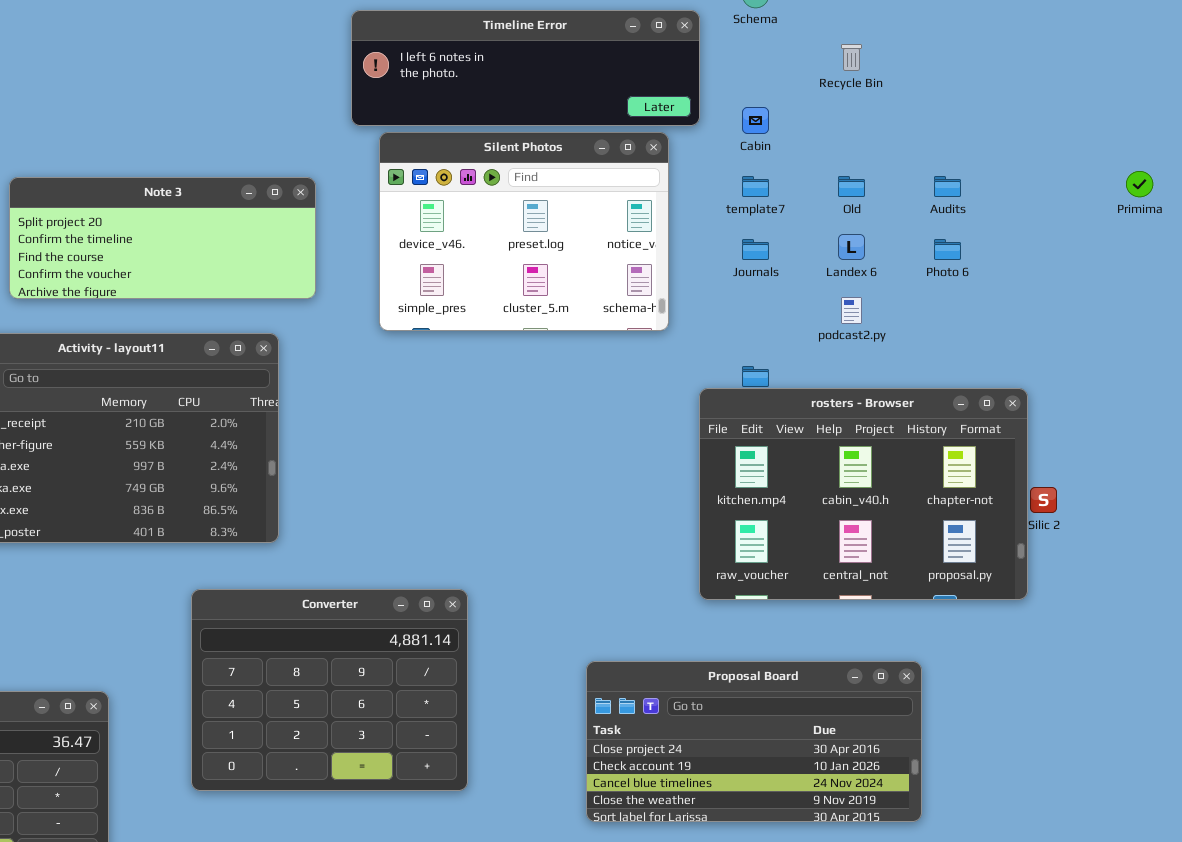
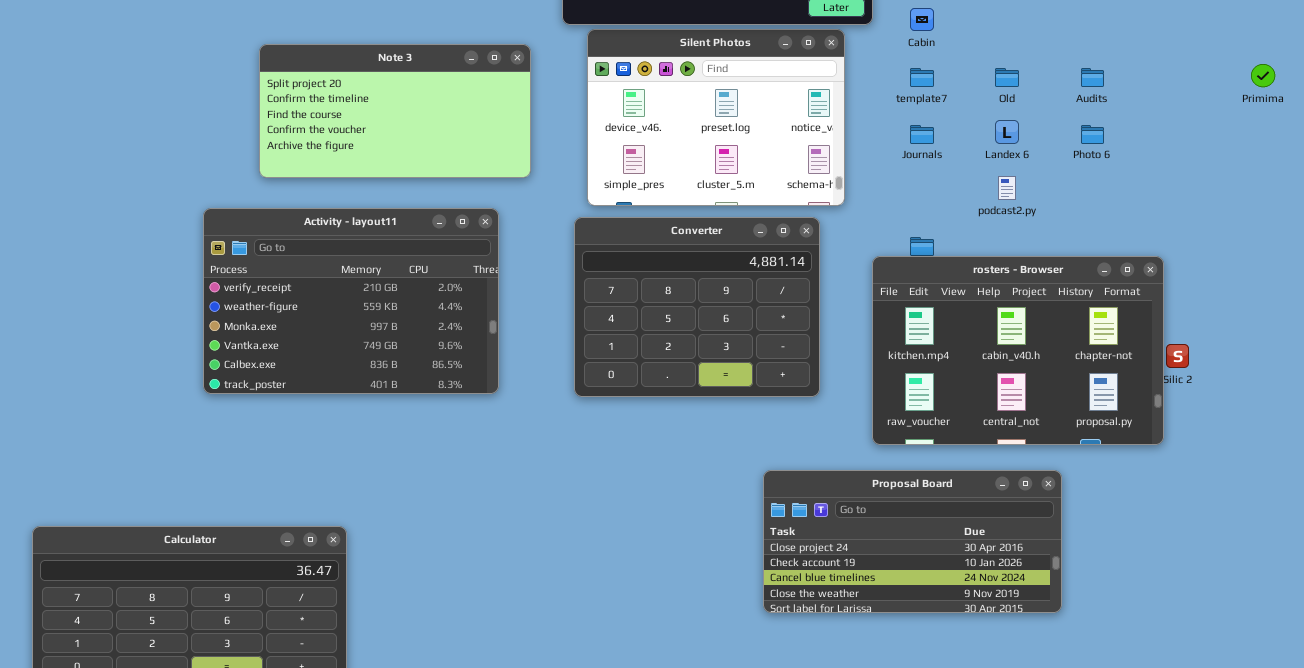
Note 3: [9,177,316,299] -> [259,44,531,178], resized
Converter: [191,589,468,791] -> [574,217,820,397], moved
Proposal Board: [586,661,922,822] -> [763,470,1062,613], moved

